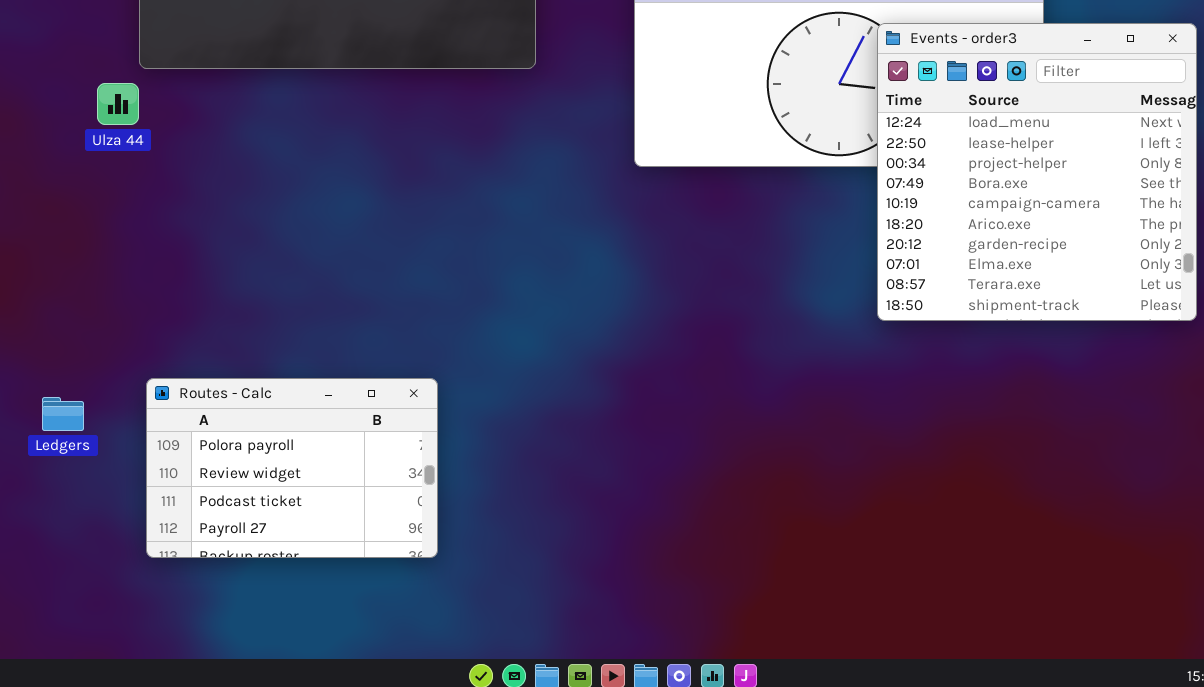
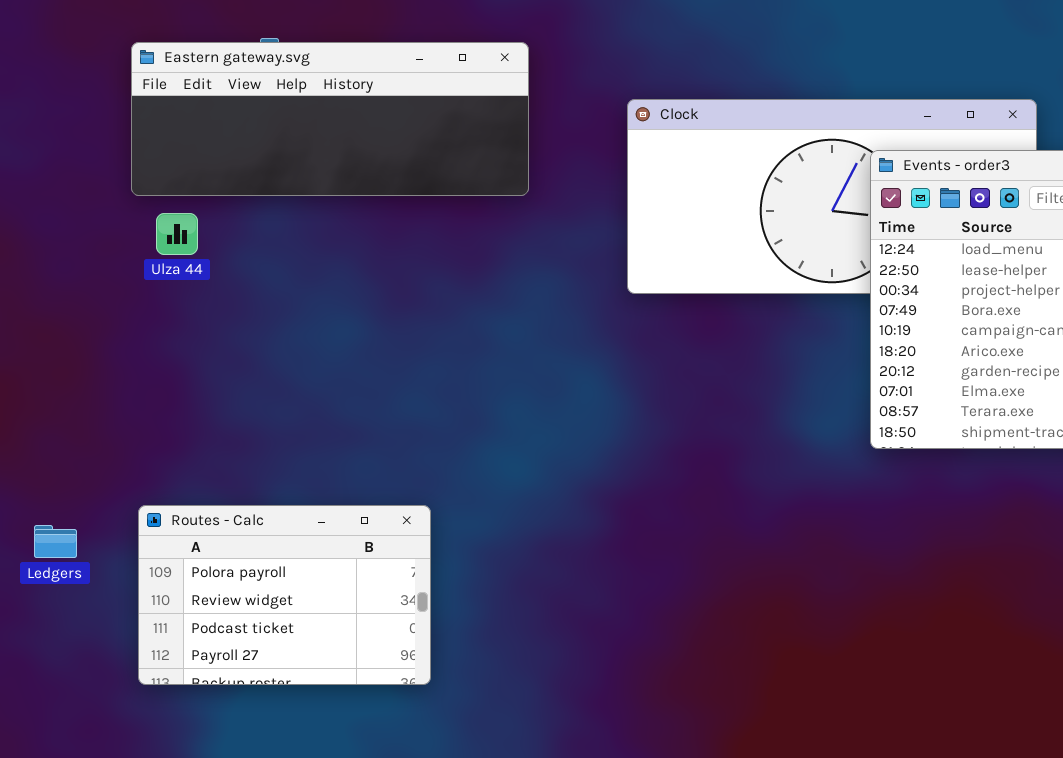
Ulza 44: [97,83,139,125] -> [156,213,198,255], moved

